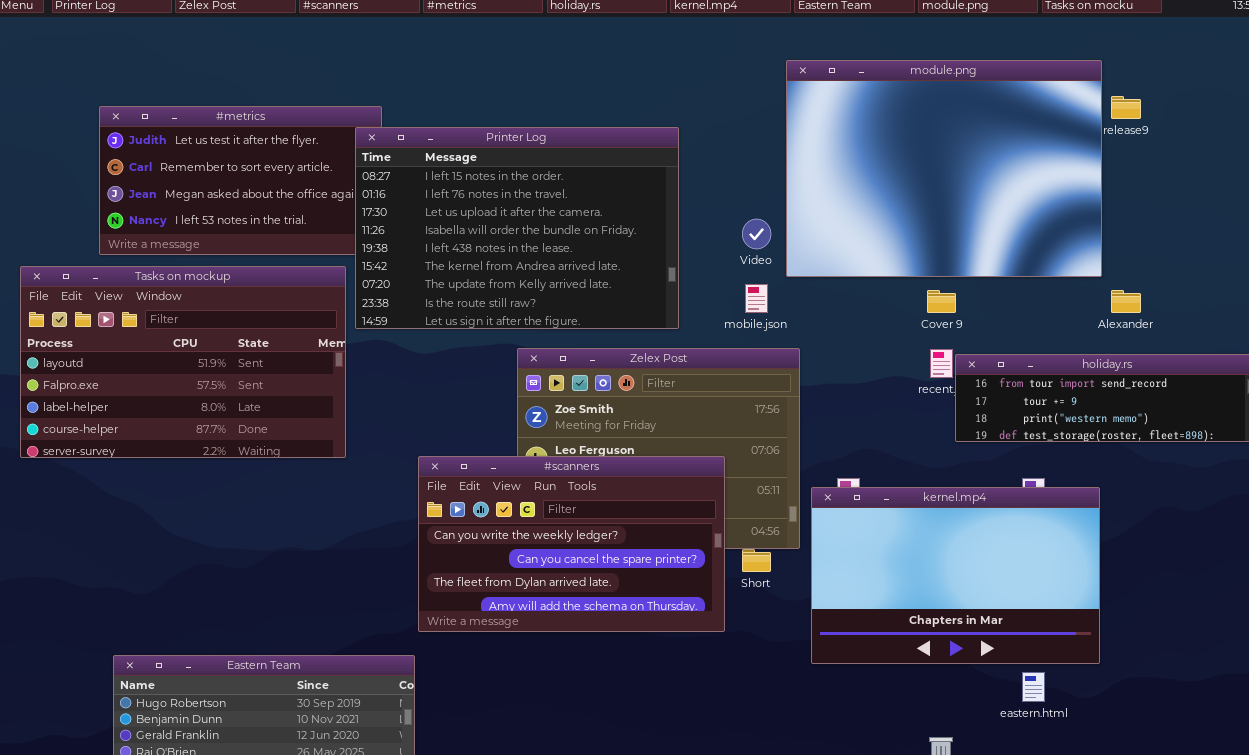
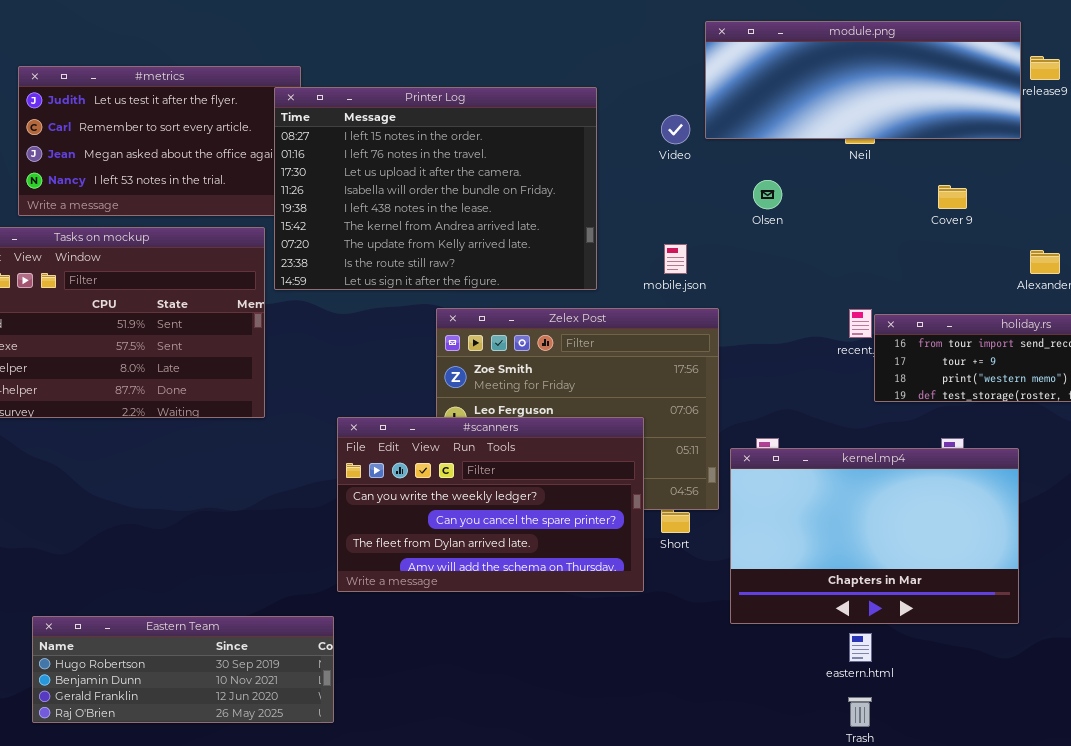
module.png: [786,60,1102,277] -> [705,21,1021,139], resized
Video: [742,219,771,249] -> [661,115,690,144], moved
Cover 9: [927,290,956,313] -> [938,185,967,209], moved
eastern.html: [1022,672,1045,702] -> [849,633,872,662], moved

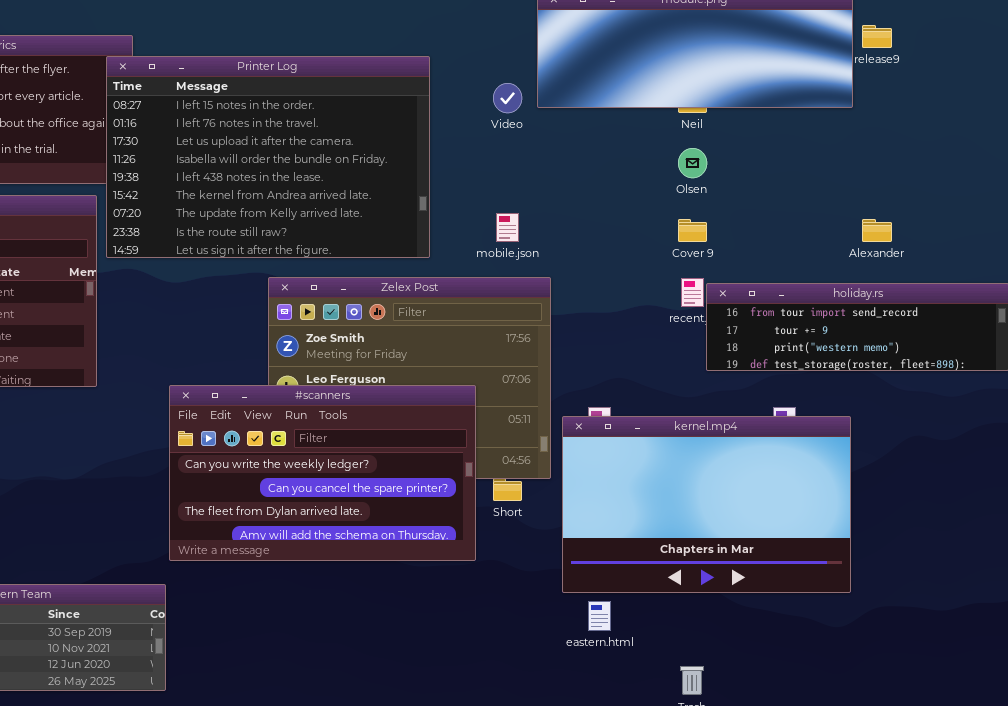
Olsen: [753,180,782,209] -> [678,148,707,178], moved
Cover 9: [938,185,967,209] -> [678,219,707,242], moved
eastern.html: [849,633,872,662] -> [588,601,611,631], moved

